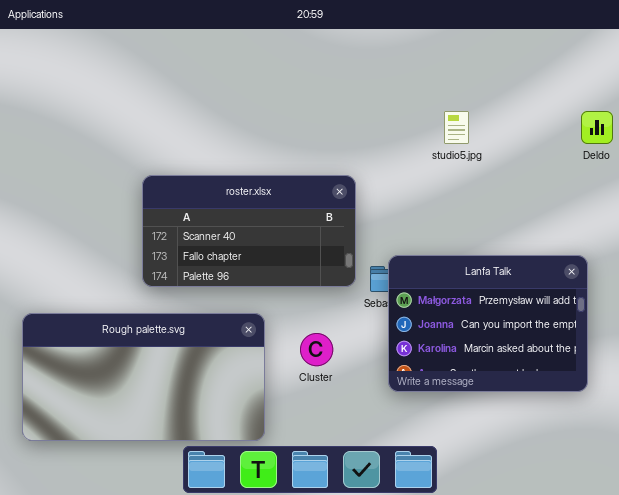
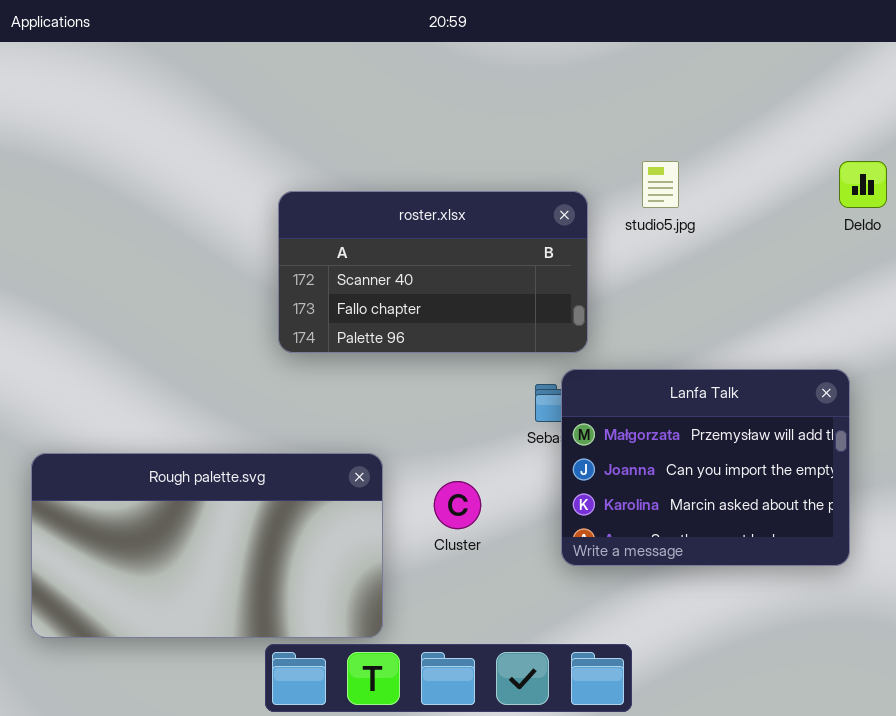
roster.xlsx: [142,175,356,287] -> [278,191,588,353], moved

